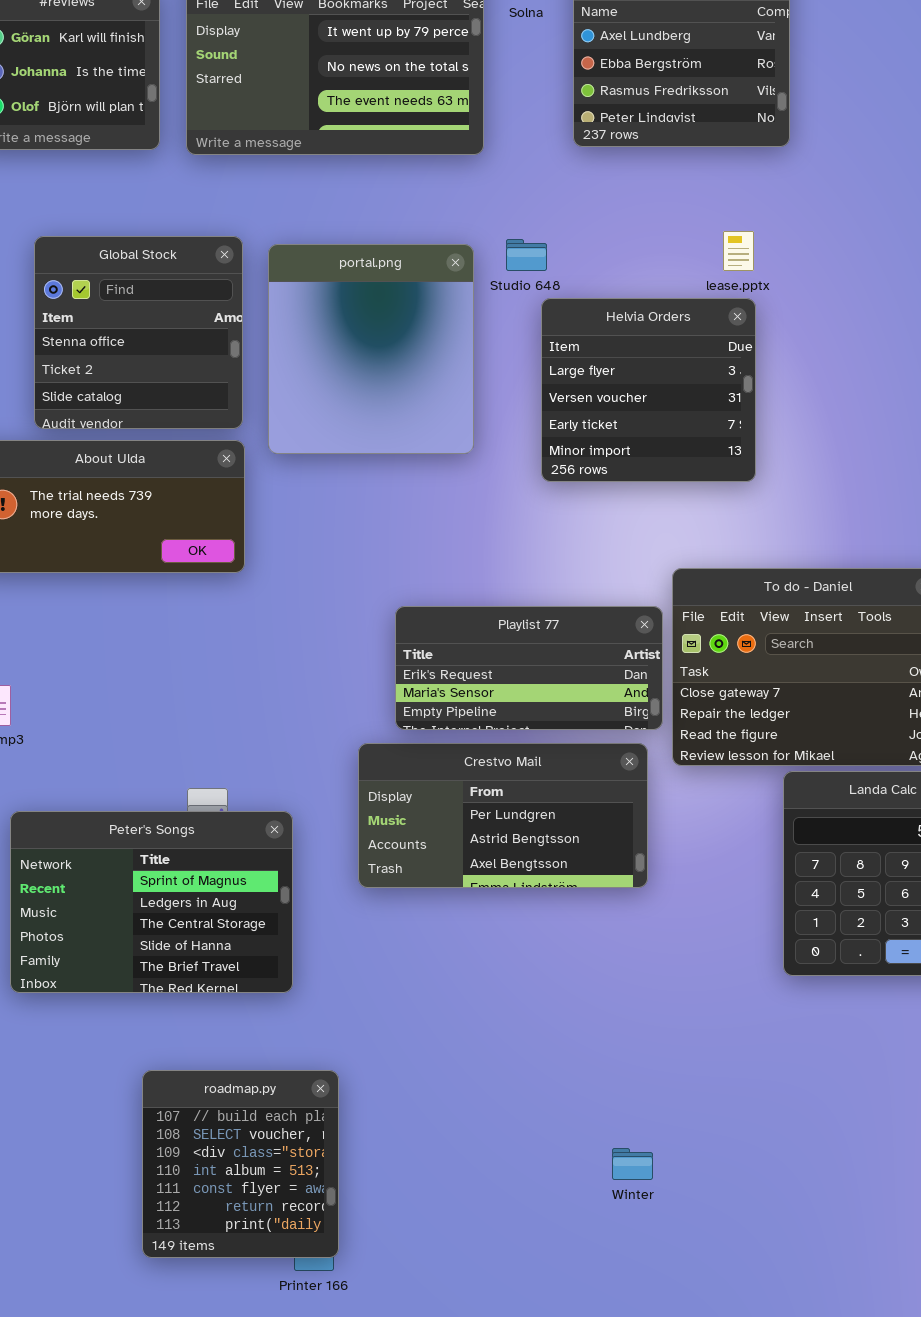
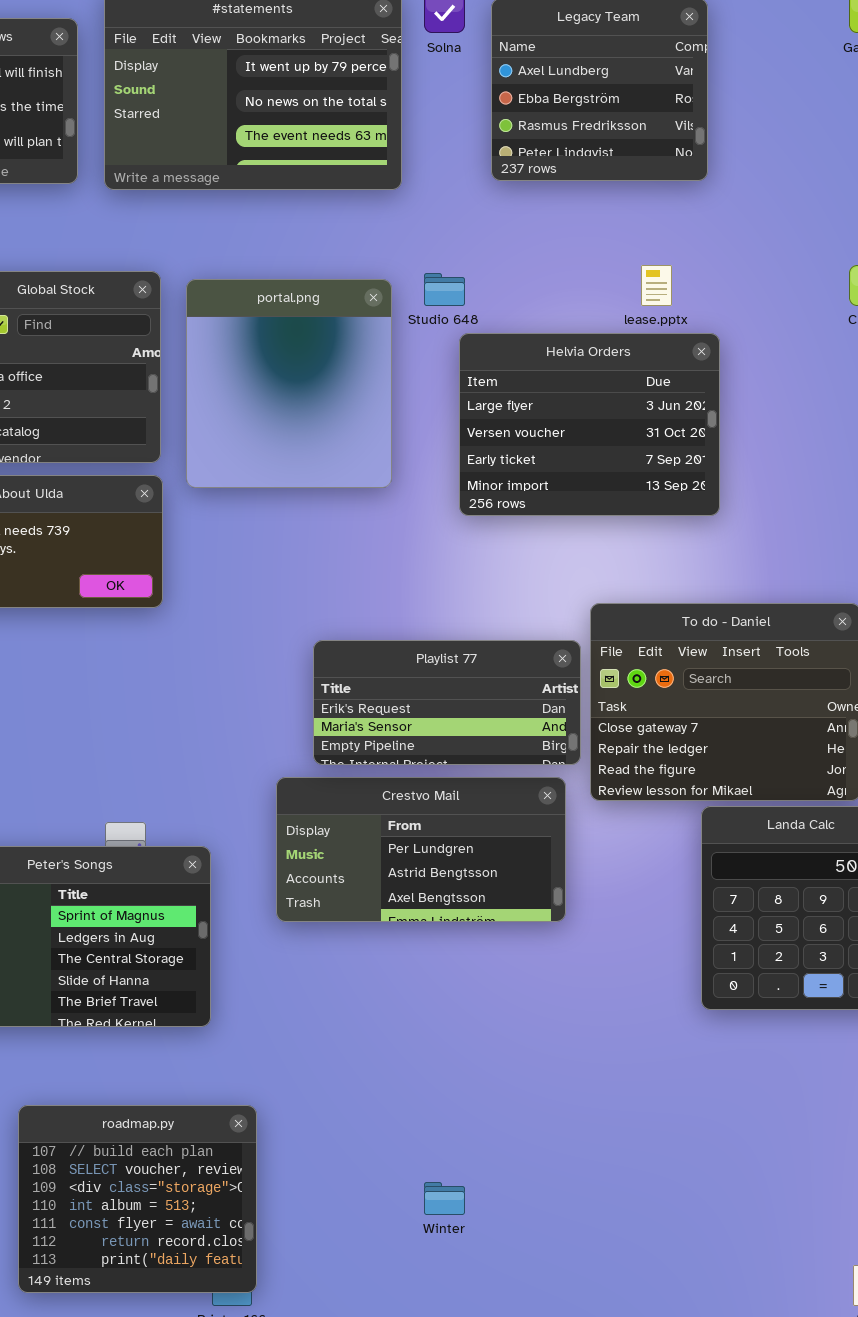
Helvia Orders: [541,298,756,482] -> [459,333,720,516], resized
roadmap.py: [142,1070,339,1258] -> [18,1105,257,1293], resized
Winter: [612,1148,653,1180] -> [424,1182,465,1215], moved

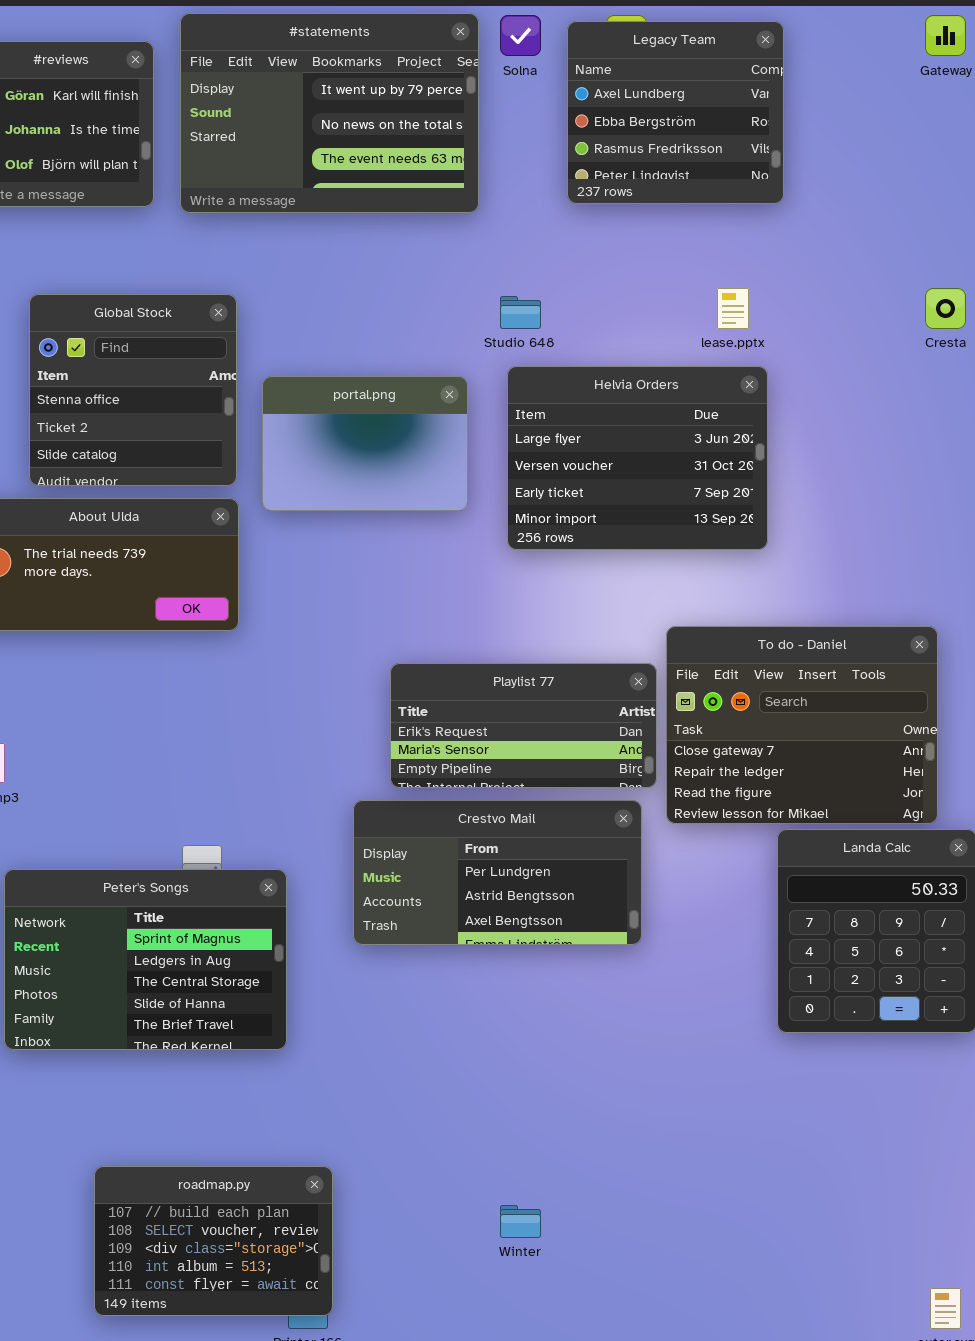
portal.png: [186,279,392,488] -> [262,376,468,511], resized
Helvia Orders: [459,333,720,516] -> [507,366,768,550], moved
roadmap.py: [18,1105,257,1293] -> [94,1166,333,1316], resized

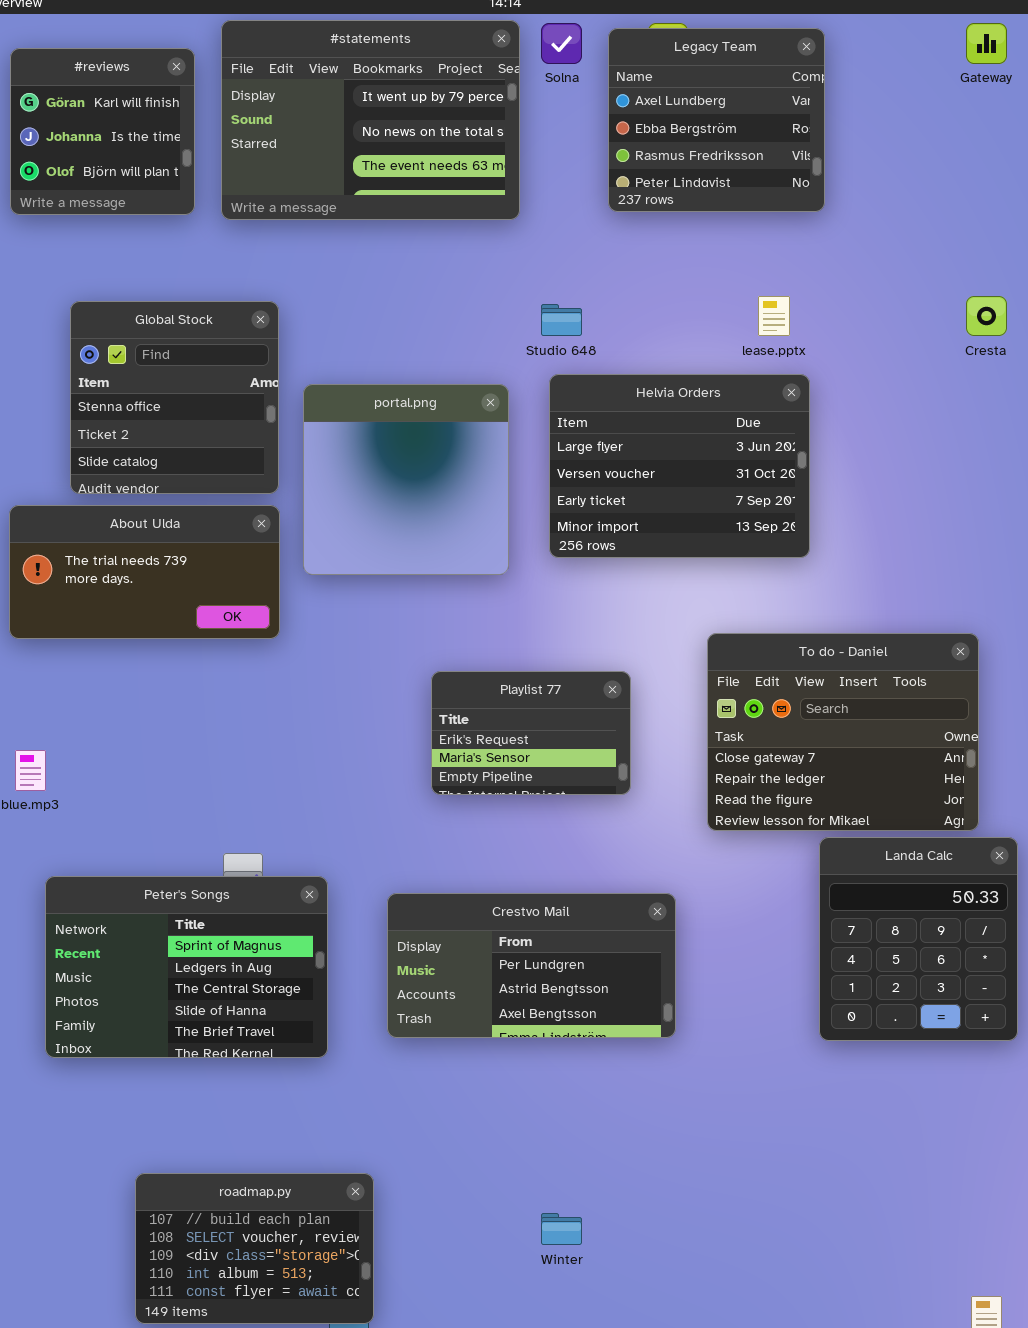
portal.png: [262,376,468,511] -> [303,384,509,575], resized
Playlist 77: [390,663,657,788] -> [431,671,631,795], resized
Crestvo Mail: [353,800,642,945] -> [387,893,676,1038], moved

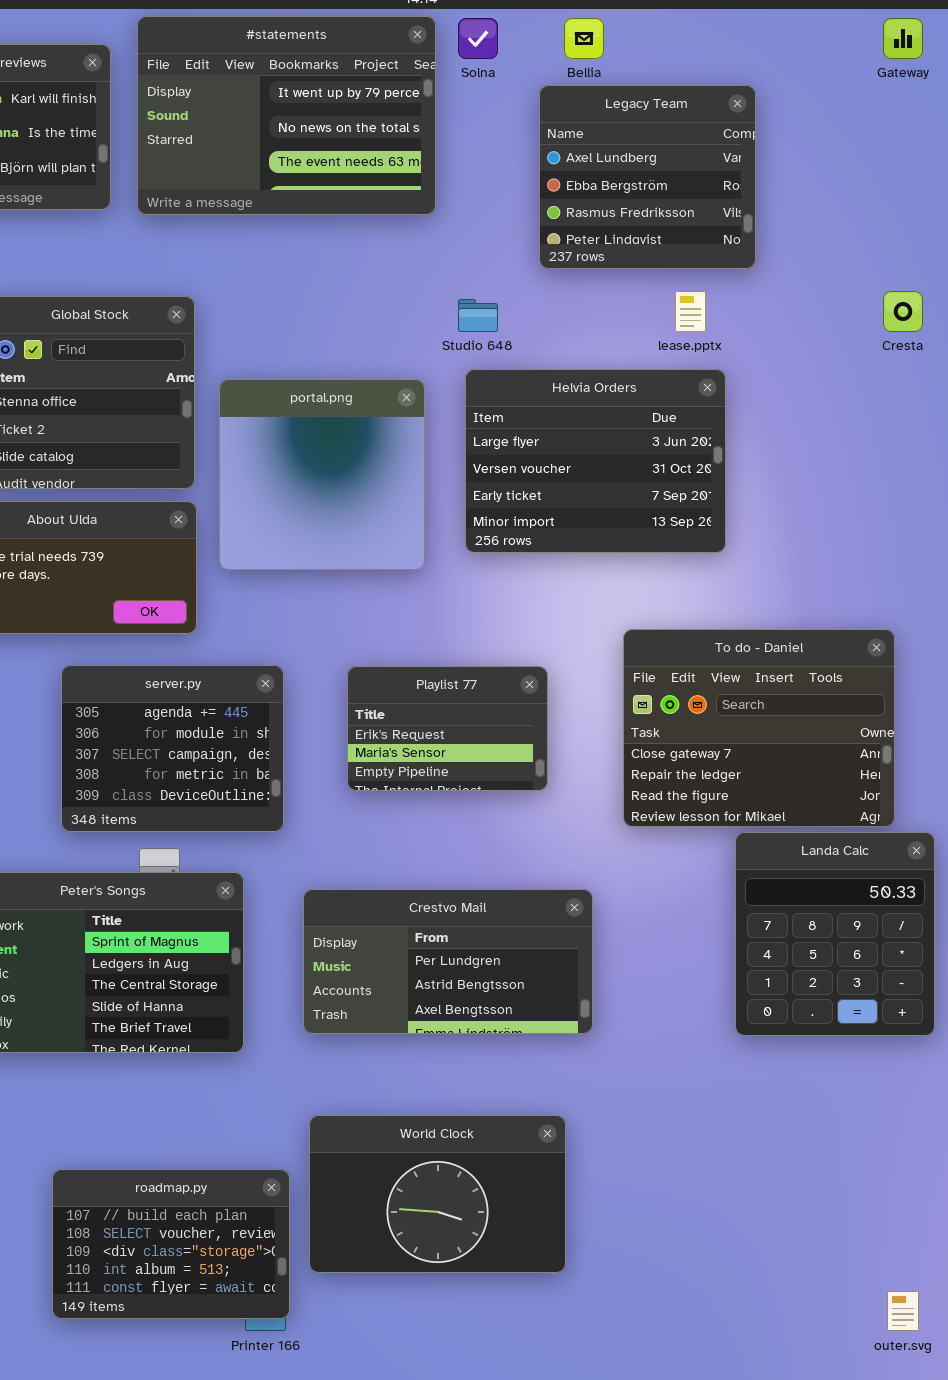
Legacy Team: [608,28,825,212] -> [539,85,756,269], moved
server.py: none -> [61,665,284,832], opened
World Clock: none -> [309,1115,566,1273], opened

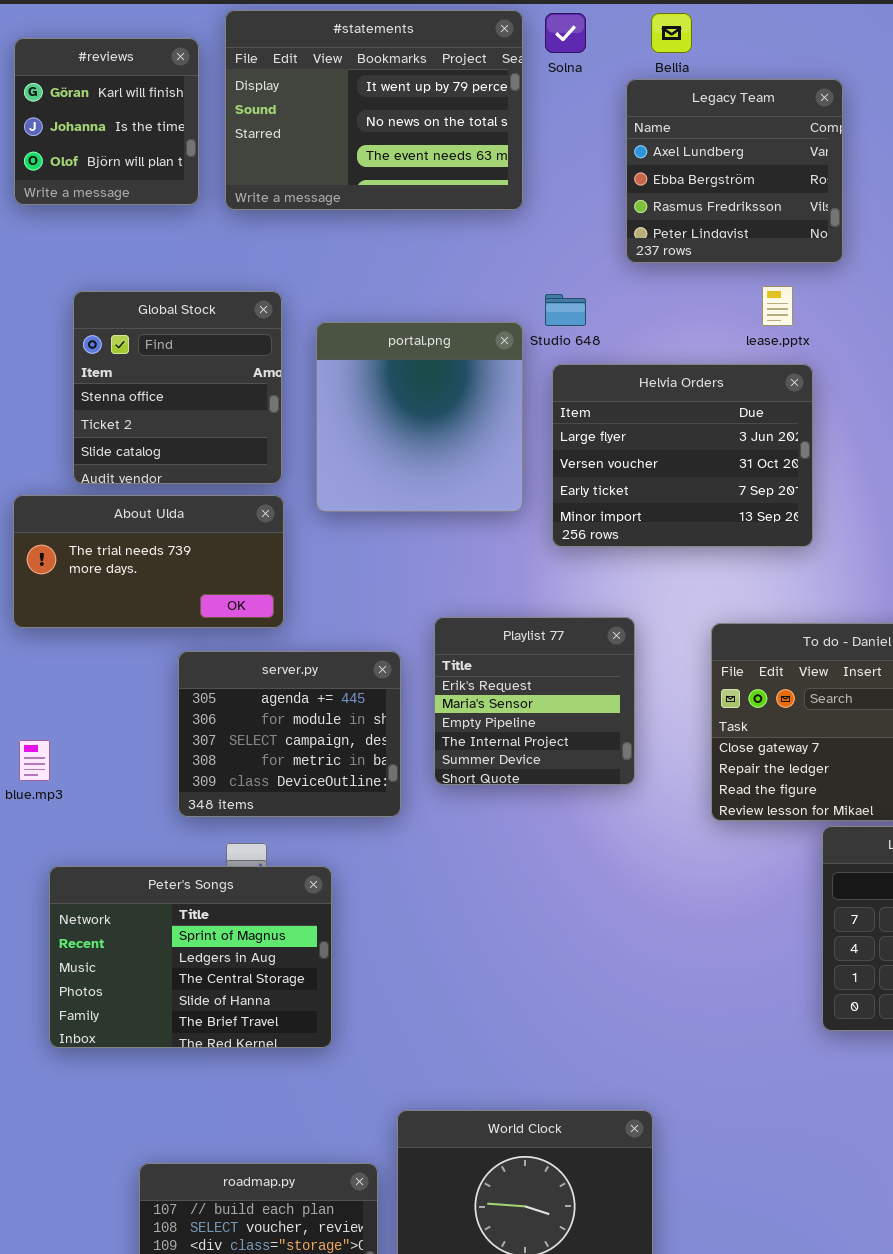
portal.png: [219,379,425,570] -> [316,322,523,512], moved
server.py: [61,665,284,832] -> [178,651,401,817], moved
Playlist 77: [347,666,548,791] -> [434,617,635,785], resized
Crestvo Mail: [303,889,593,1034] -> none, closed

